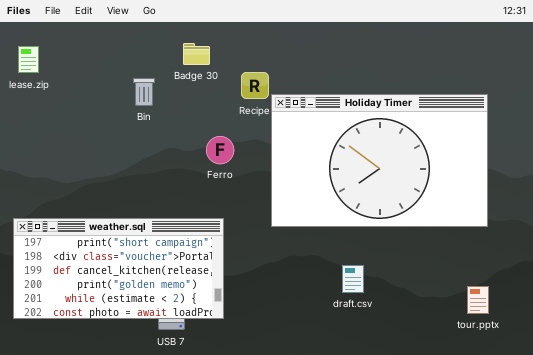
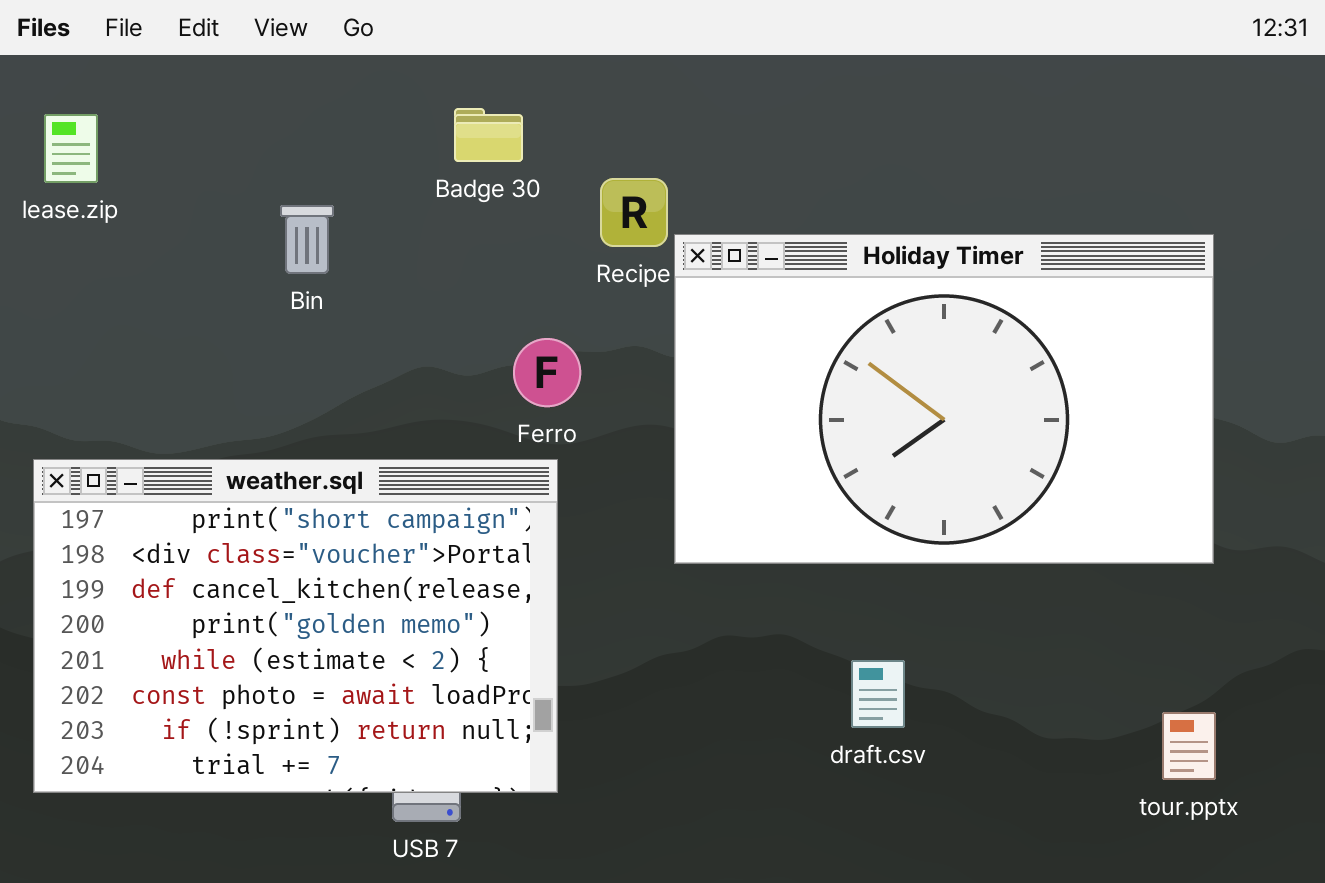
Bin: [133,78,155,106] -> [280,205,334,274], moved
weather.sql: [13,218,224,319] -> [33,459,558,793], resized

